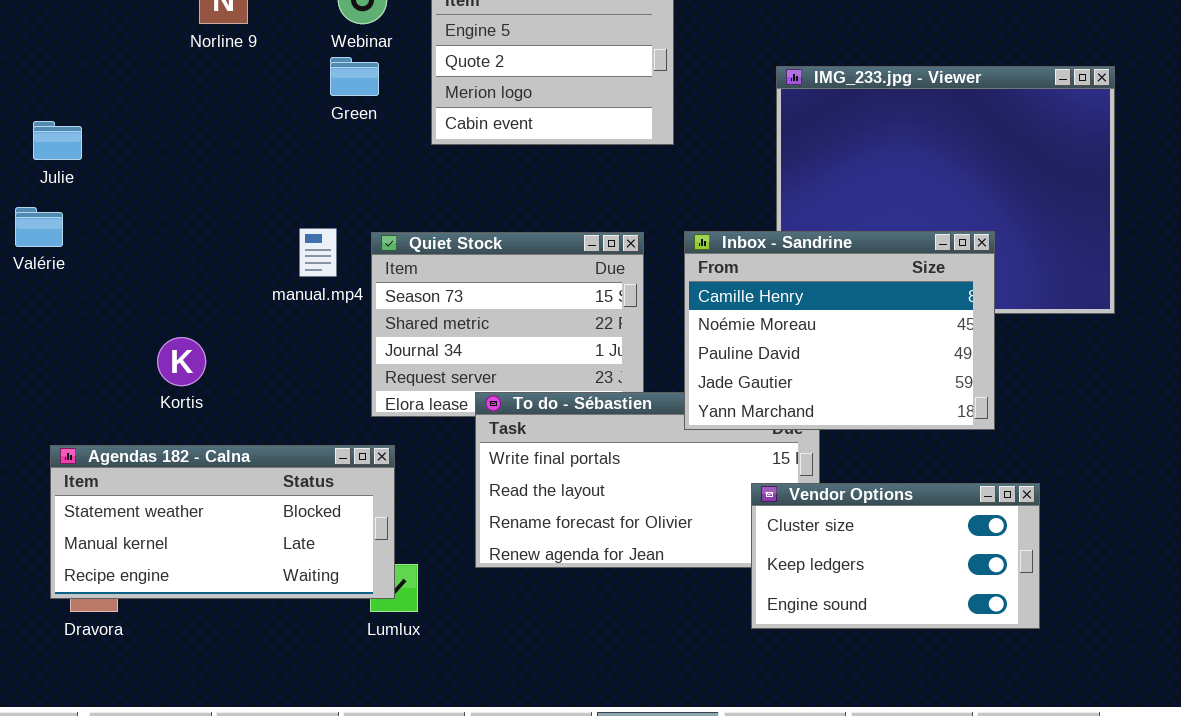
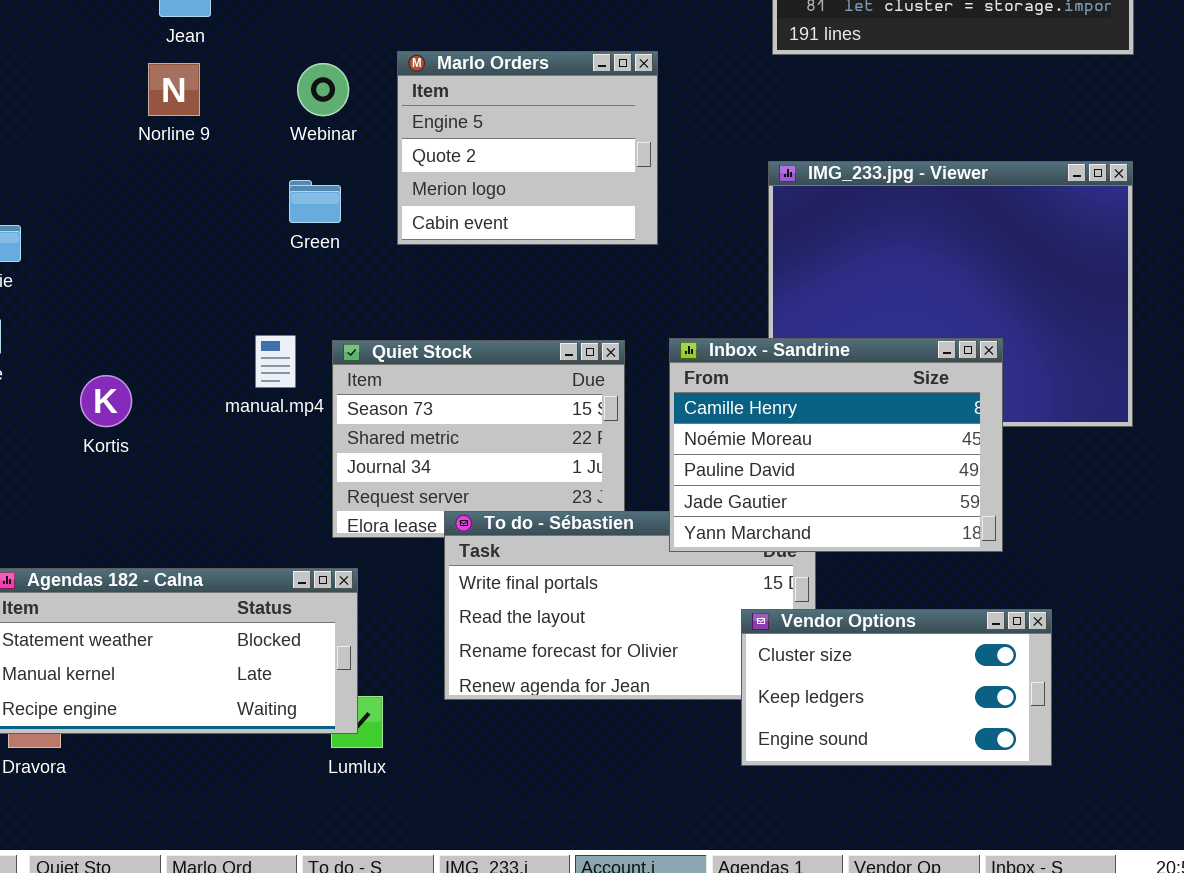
Green: [330,57,379,96] -> [289,180,341,223], moved
Kortis: [157,337,206,386] -> [80,375,132,427], moved

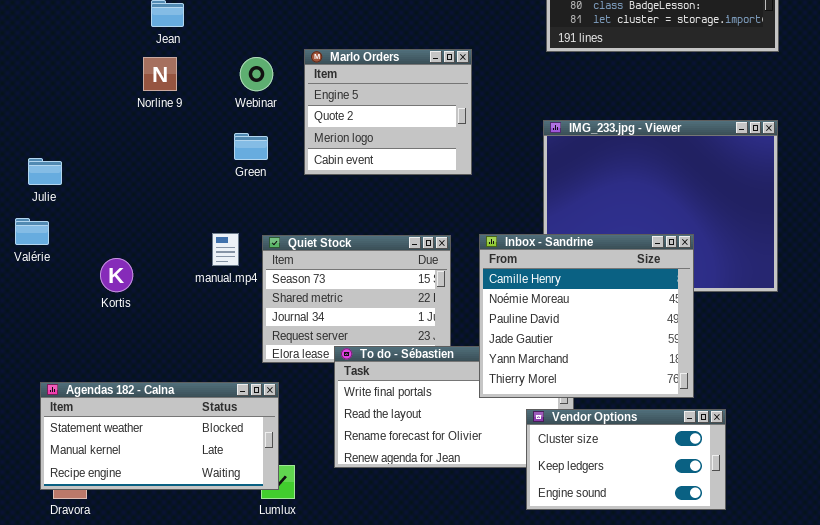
Inbox - Sandrine: [669,338,1003,552] -> [479,234,694,398], resized

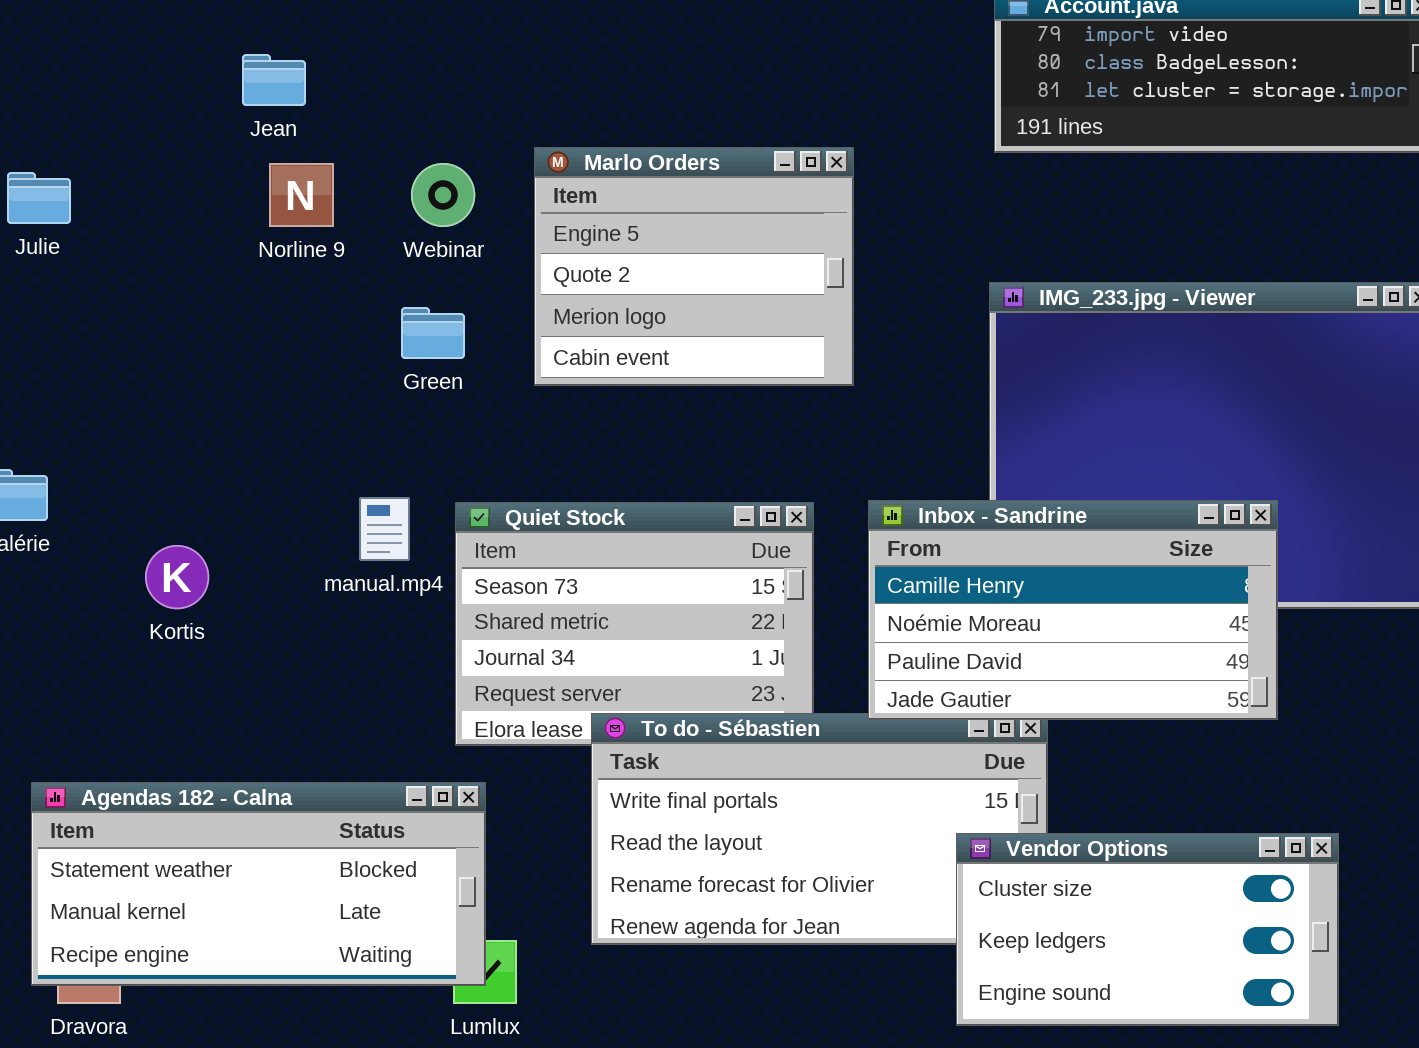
Norline 9: [143,57,177,91] -> [269,163,334,227], moved
Julie: [28,158,62,185] -> [7,172,71,224], moved
Inbox - Sandrine: [479,234,694,398] -> [868,500,1278,720], resized

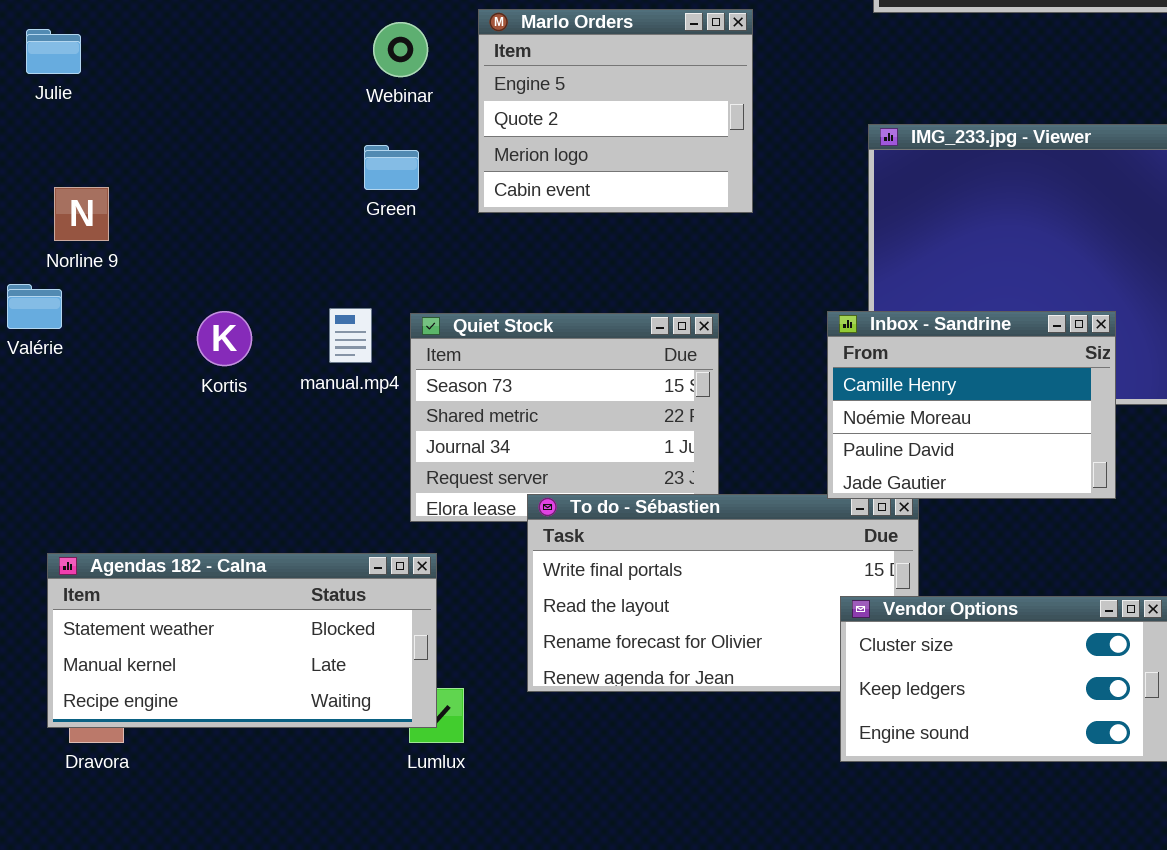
Norline 9: [269,163,334,227] -> [54,187,109,241], moved
Inbox - Sandrine: [868,500,1278,720] -> [827,311,1116,499], resized
Kortis: [145,545,209,609] -> [197,311,252,366], moved

